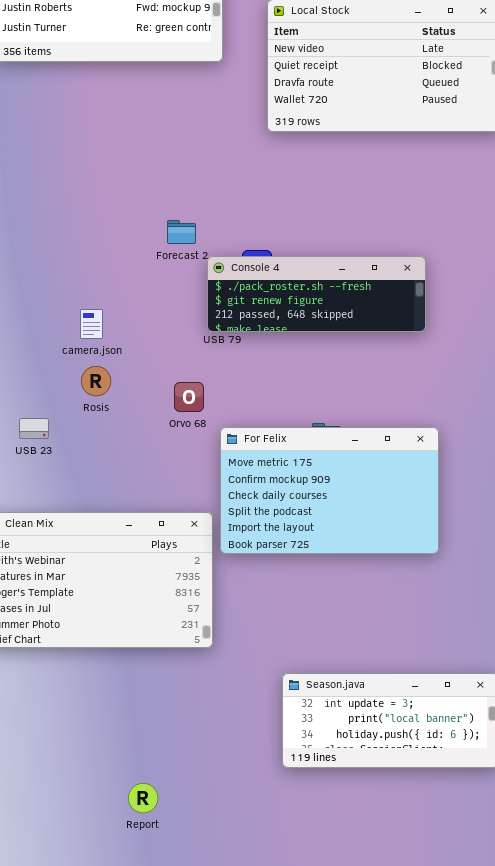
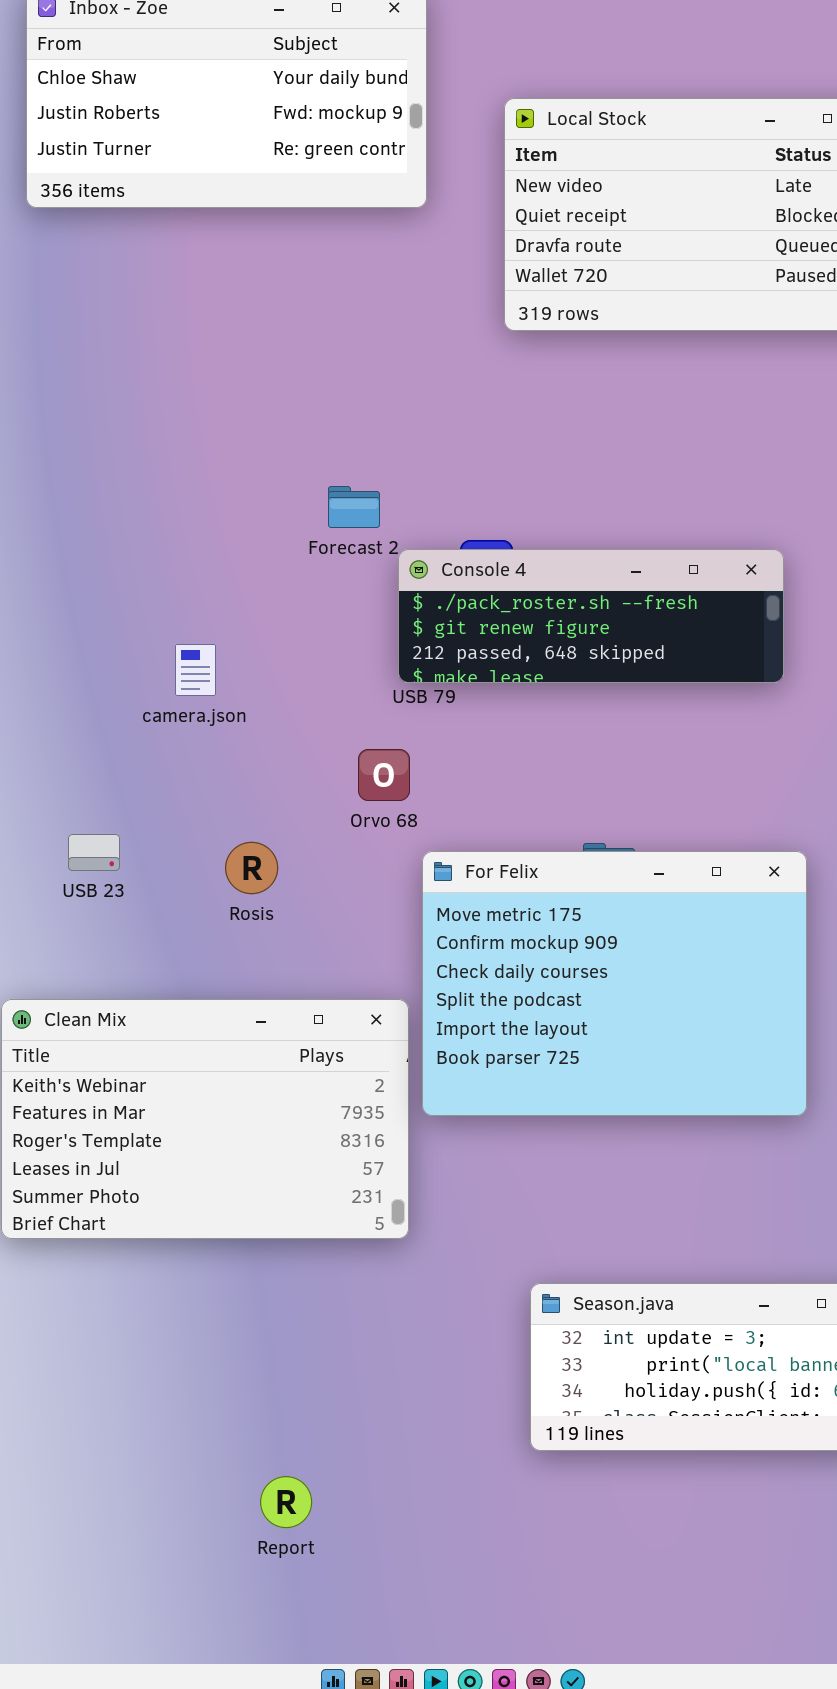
Rosis: [81,366,111,396] -> [225,842,278,894], moved
Orvo 68: [174,382,204,412] -> [358,749,410,801], moved
For Felix: [220,427,439,554] -> [422,851,807,1116], resized

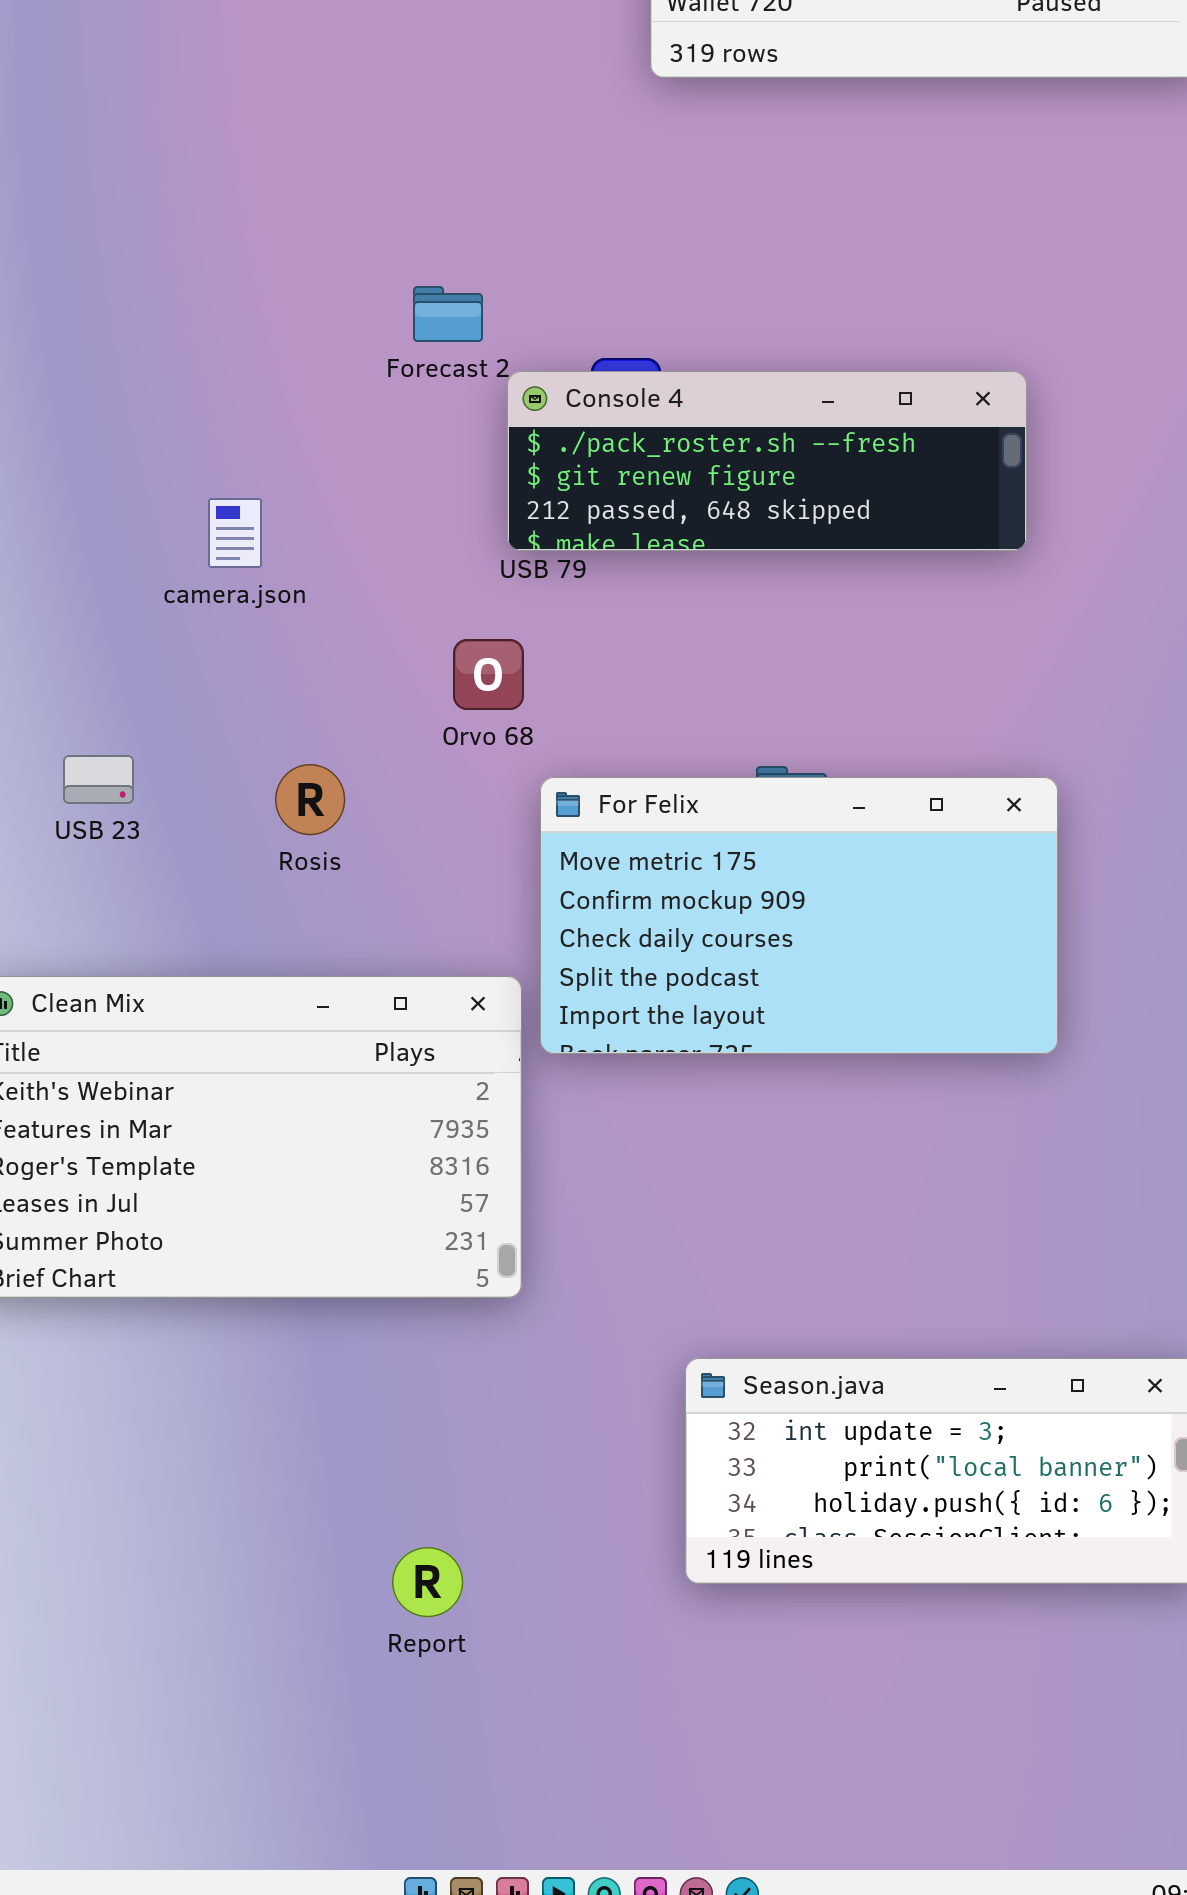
For Felix: [422,851,807,1116] -> [540,777,1058,1054], resized
Report: [260,1476,312,1528] -> [392,1547,463,1617], moved

